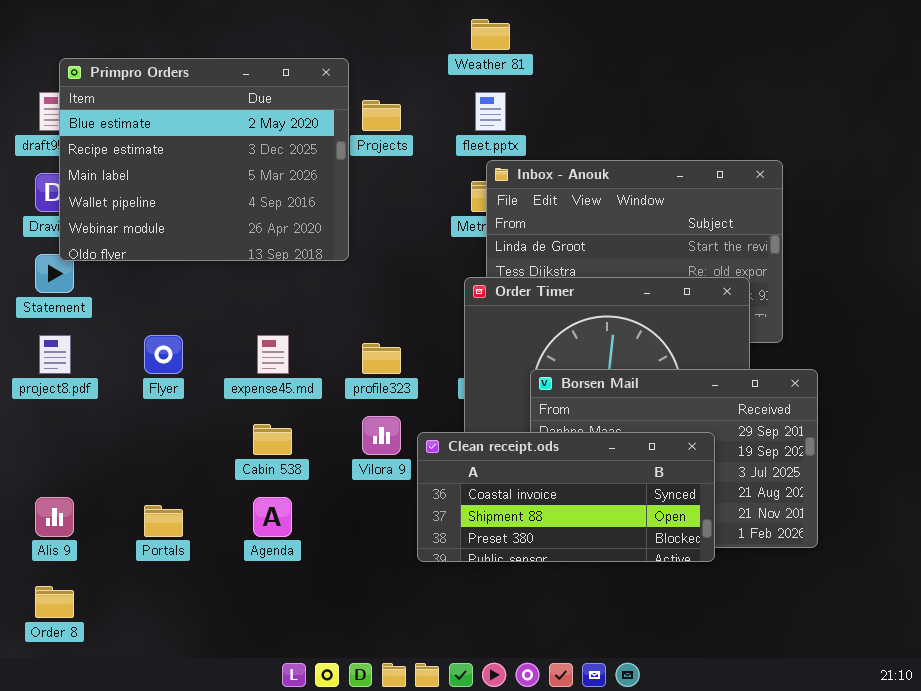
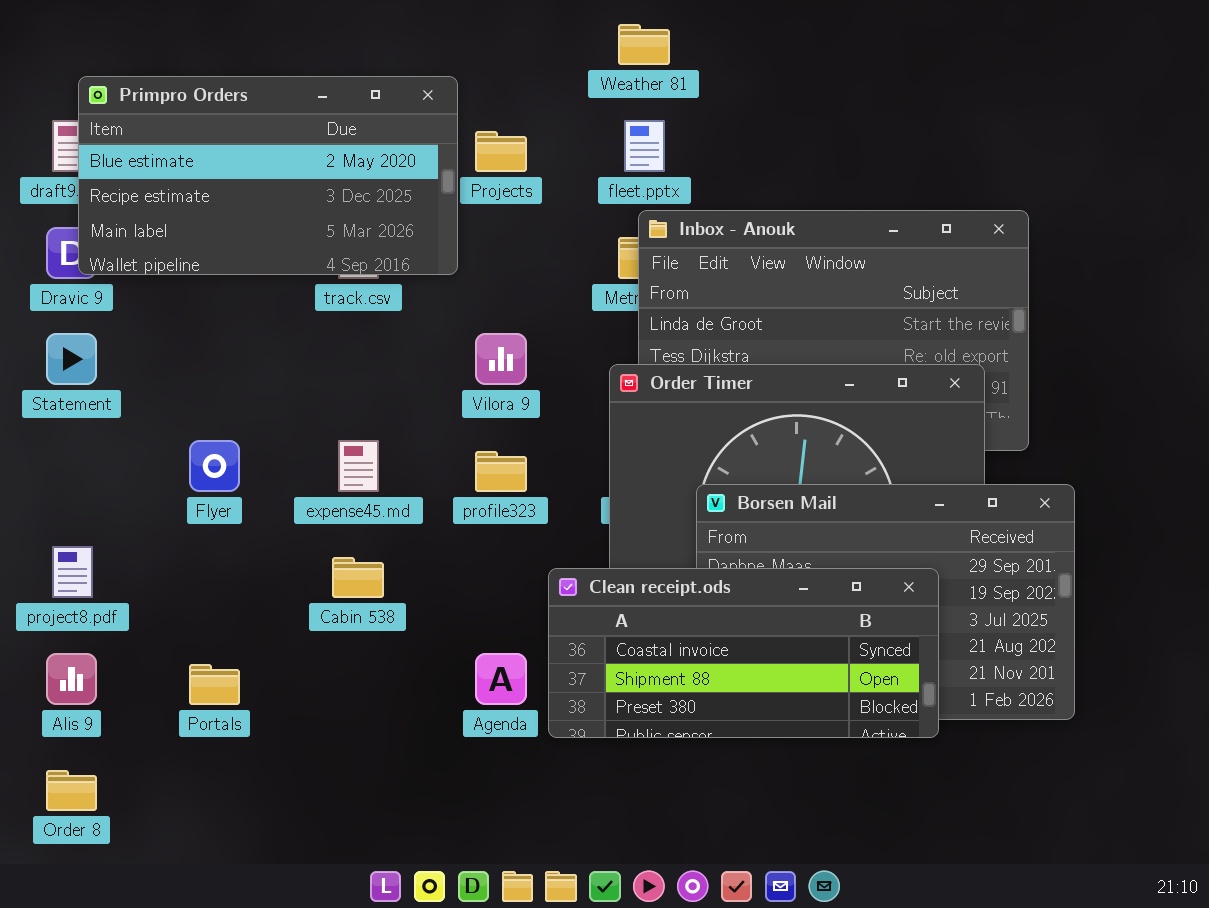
Primpro Orders: [59,58,349,261] -> [78,76,458,275], resized
project8.pdf: [39,335,71,374] -> [52,546,93,598], moved
Vilora 9: [362,416,401,455] -> [475,333,527,385], moved
Agenda: [253,497,292,537] -> [475,653,527,705], moved

